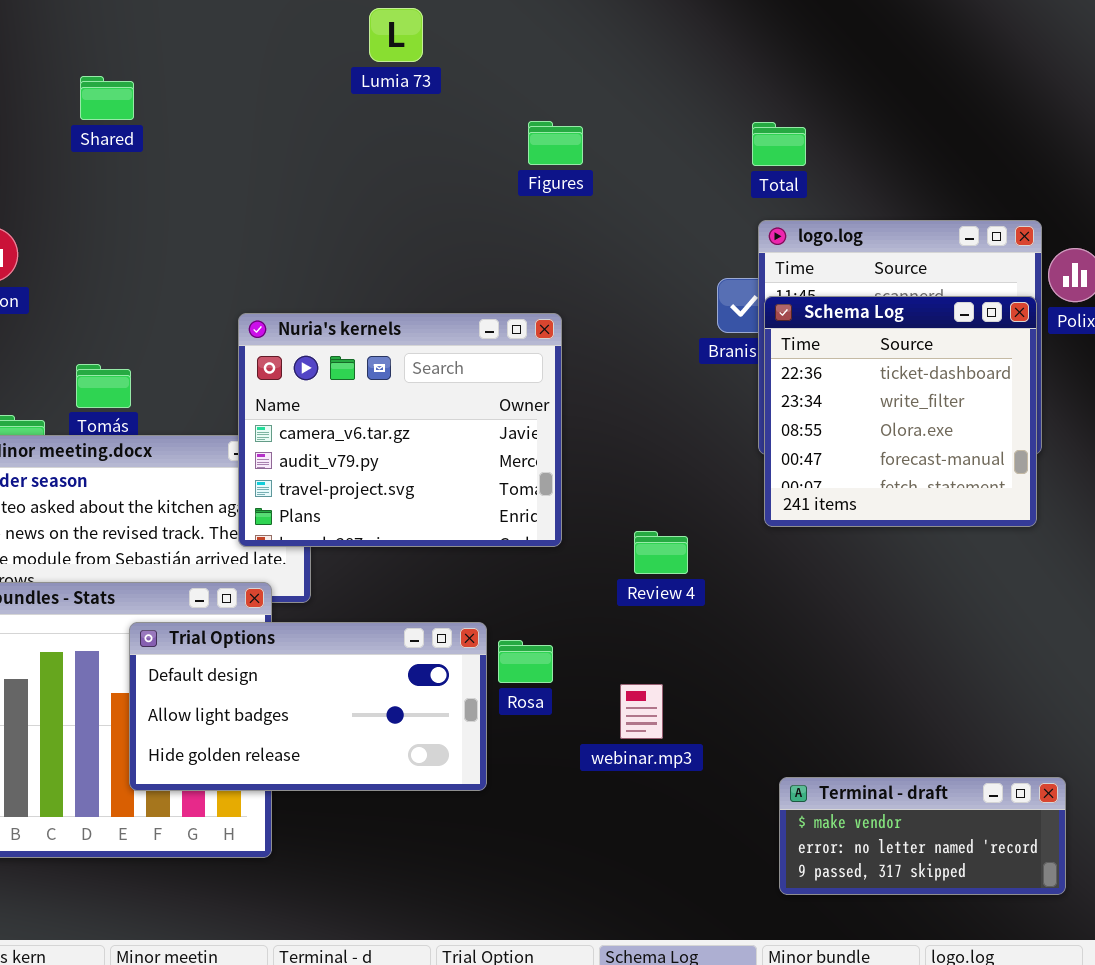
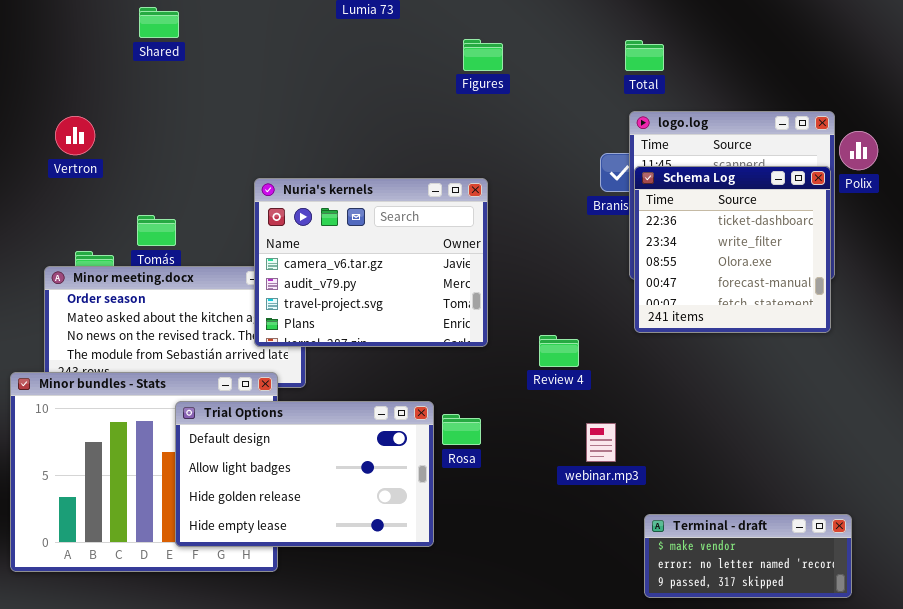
Trial Options: [129,622,487,791] -> [175,401,434,547], resized
webinar.mp3: [620,684,663,739] -> [586,423,616,462], moved

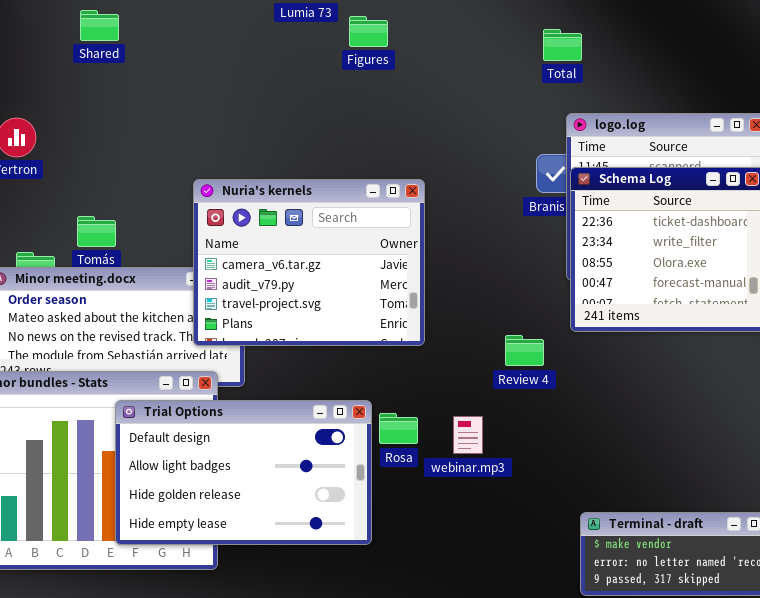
Figures: [463,39,503,71] -> [349,16,388,47], moved
Total: [625,40,664,71] -> [543,29,582,61], moved
Review 4: [539,335,579,367] -> [505,335,544,366], moved
webinar.mp3: [586,423,616,462] -> [453,416,483,454], moved

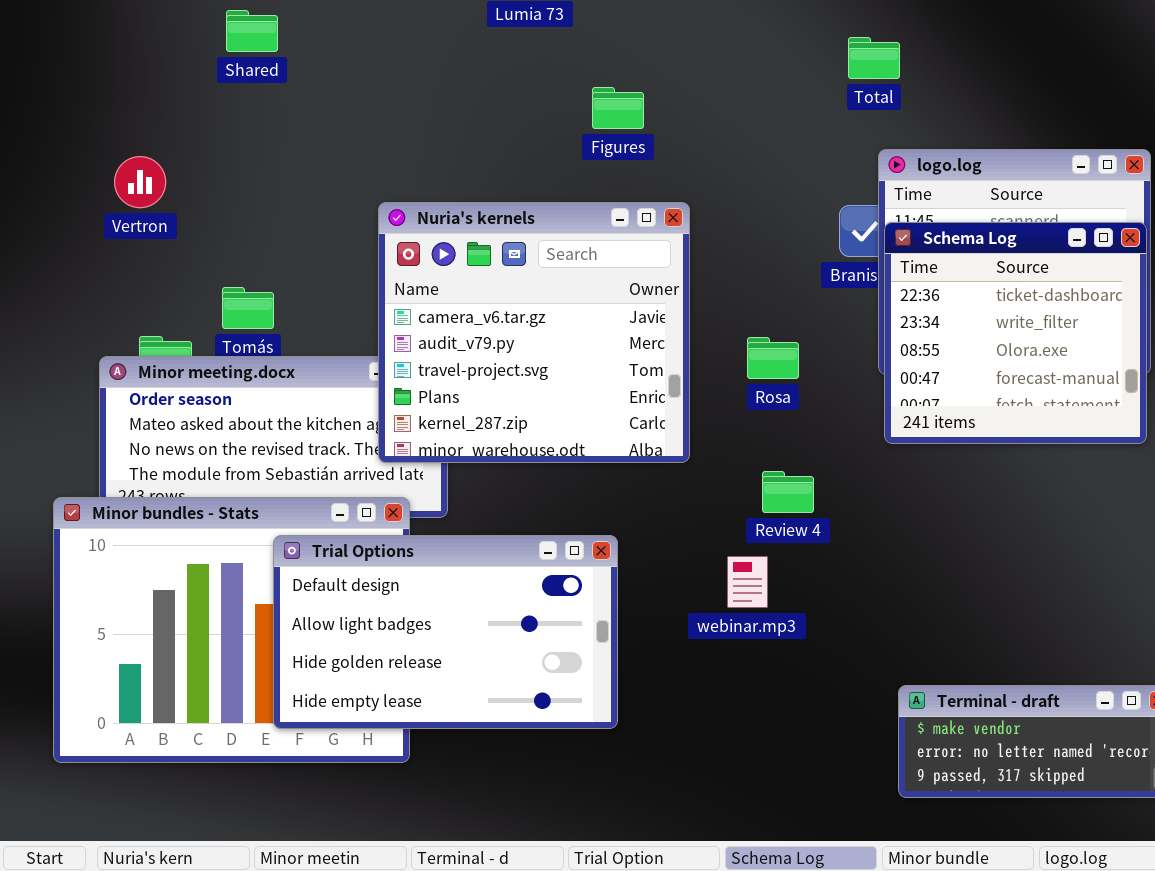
Figures: [349,16,388,47] -> [592,87,644,129], moved
Nuria's kernels: [193,179,425,346] -> [378,202,690,463], resized
Review 4: [505,335,544,366] -> [762,471,814,513], moved
Rosa: [379,413,418,444] -> [747,337,799,379], moved

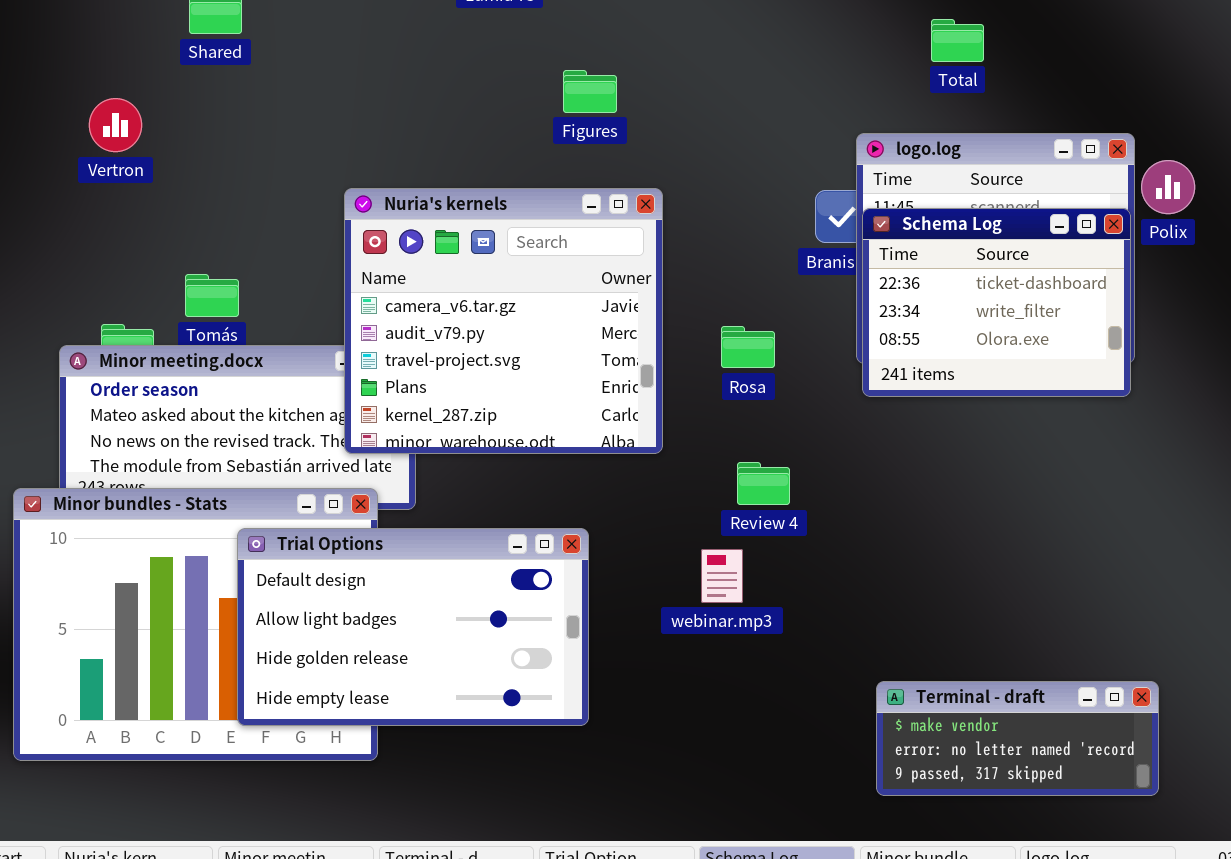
Total: [848,37,900,79] -> [931,19,984,62], moved
Vertron: [114,156,166,208] -> [89,98,142,152], moved
Schema Log: [884,222,1147,444] -> [862,208,1131,397], resized

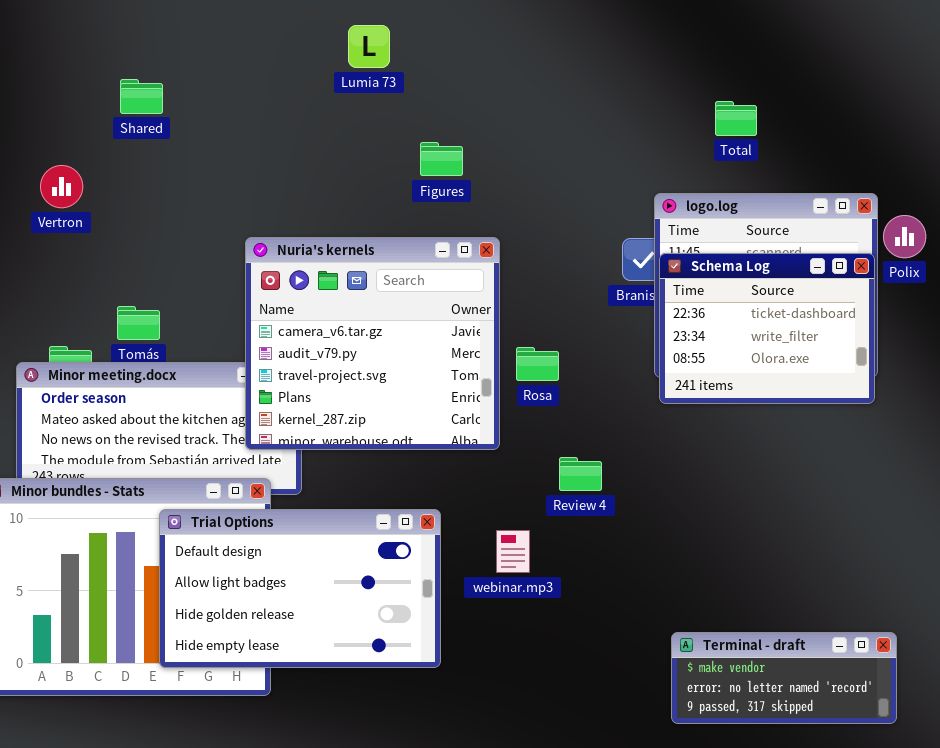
Rosa: [721,326,775,368] -> [516,347,559,381], moved
webinar.mp3: [701,549,743,603] -> [496,530,530,573], moved

